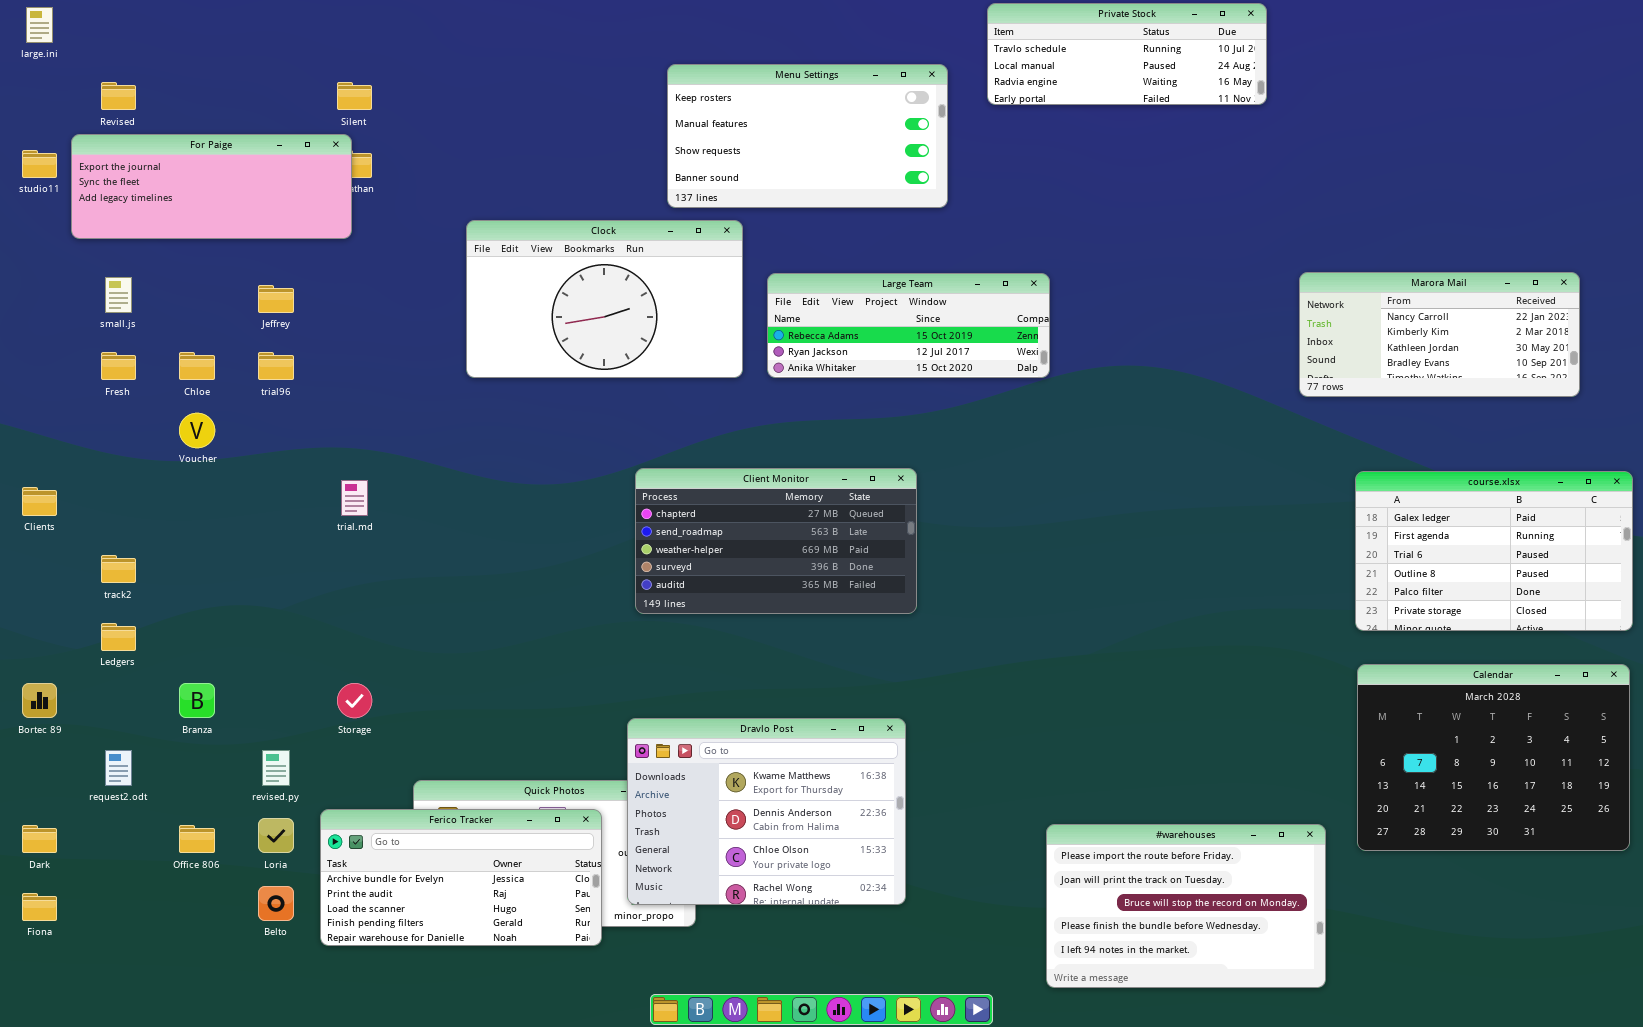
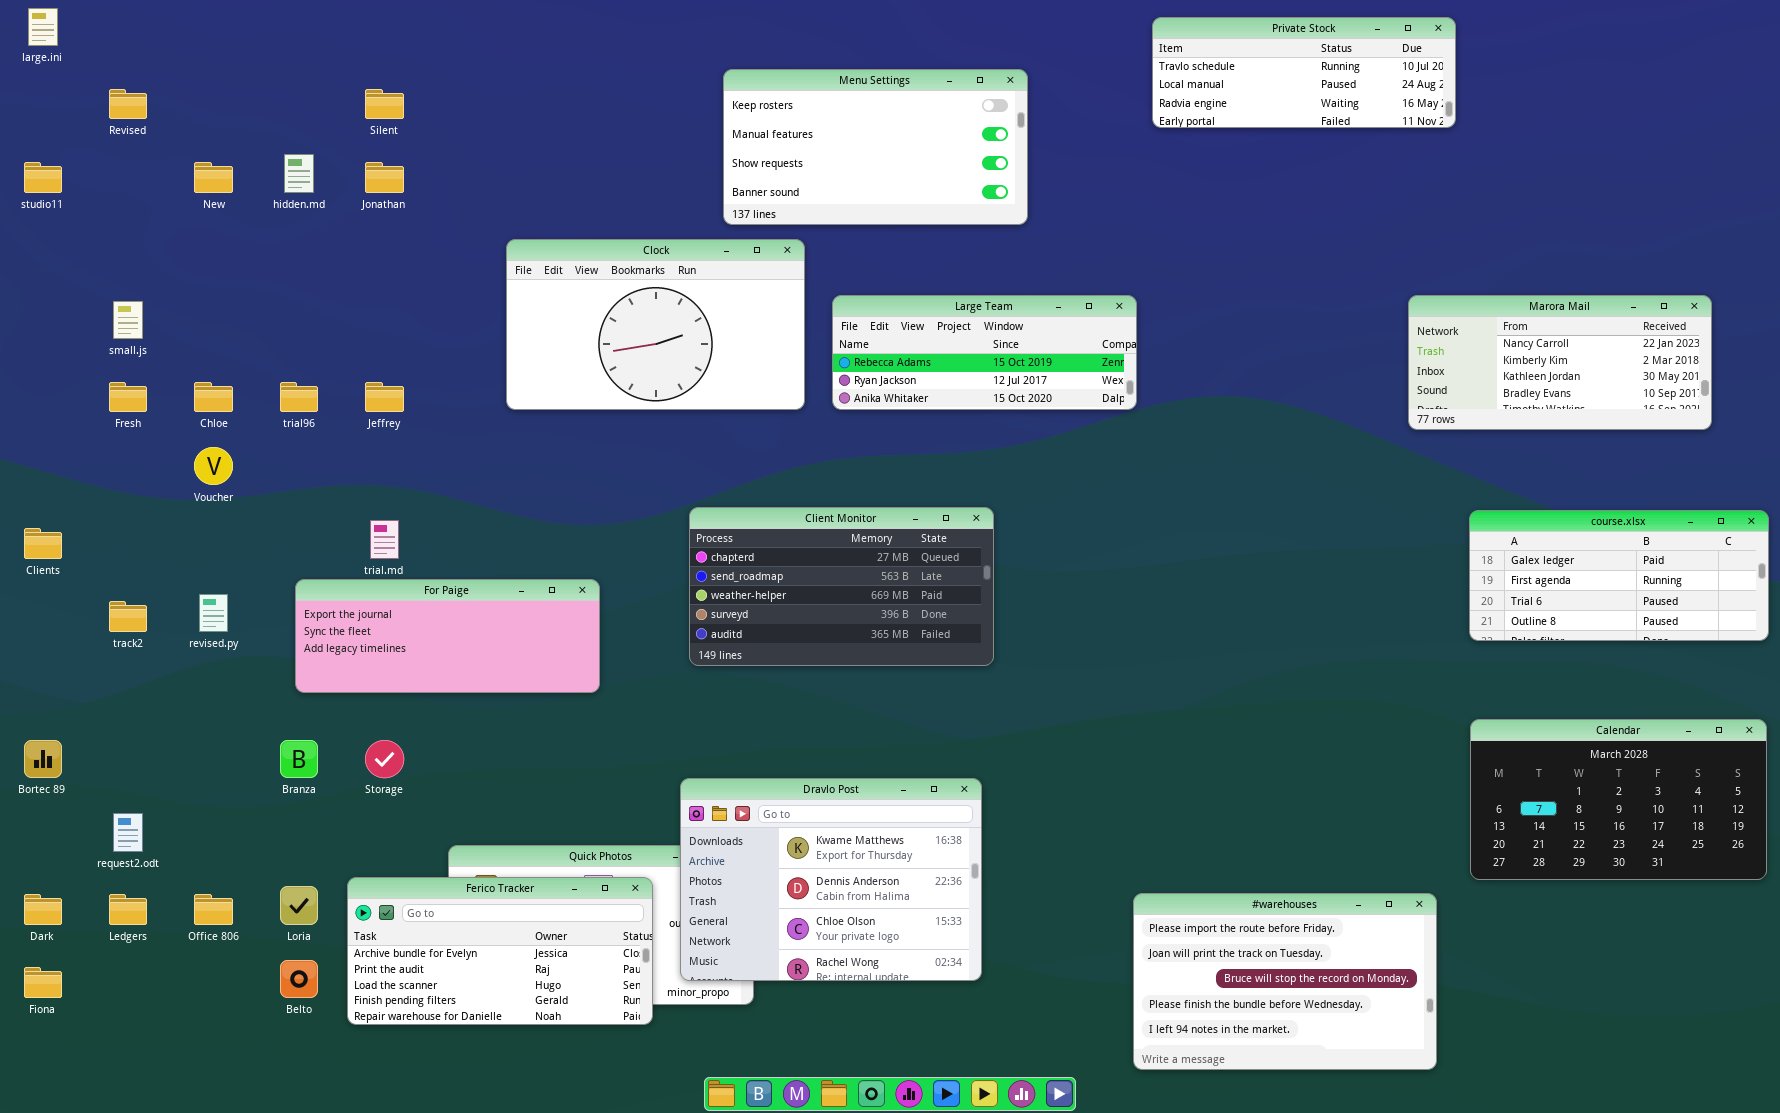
Private Stock: [987,3,1267,105] -> [1152,17,1456,128], moved
For Paige: [71,134,352,239] -> [295,579,600,693], moved
Jeffrey: [258,285,294,313] -> [365,382,404,412], moved
course.xlsx: [1355,471,1633,631] -> [1469,510,1769,641], resized
Ledgers: [101,623,136,651] -> [109,894,147,925], moved
Calendar: [1357,664,1630,851] -> [1470,719,1767,880], resized
Branza: [179,683,215,718] -> [280,740,318,778], moved
revised.py: [262,750,290,786] -> [199,594,228,632], moved

